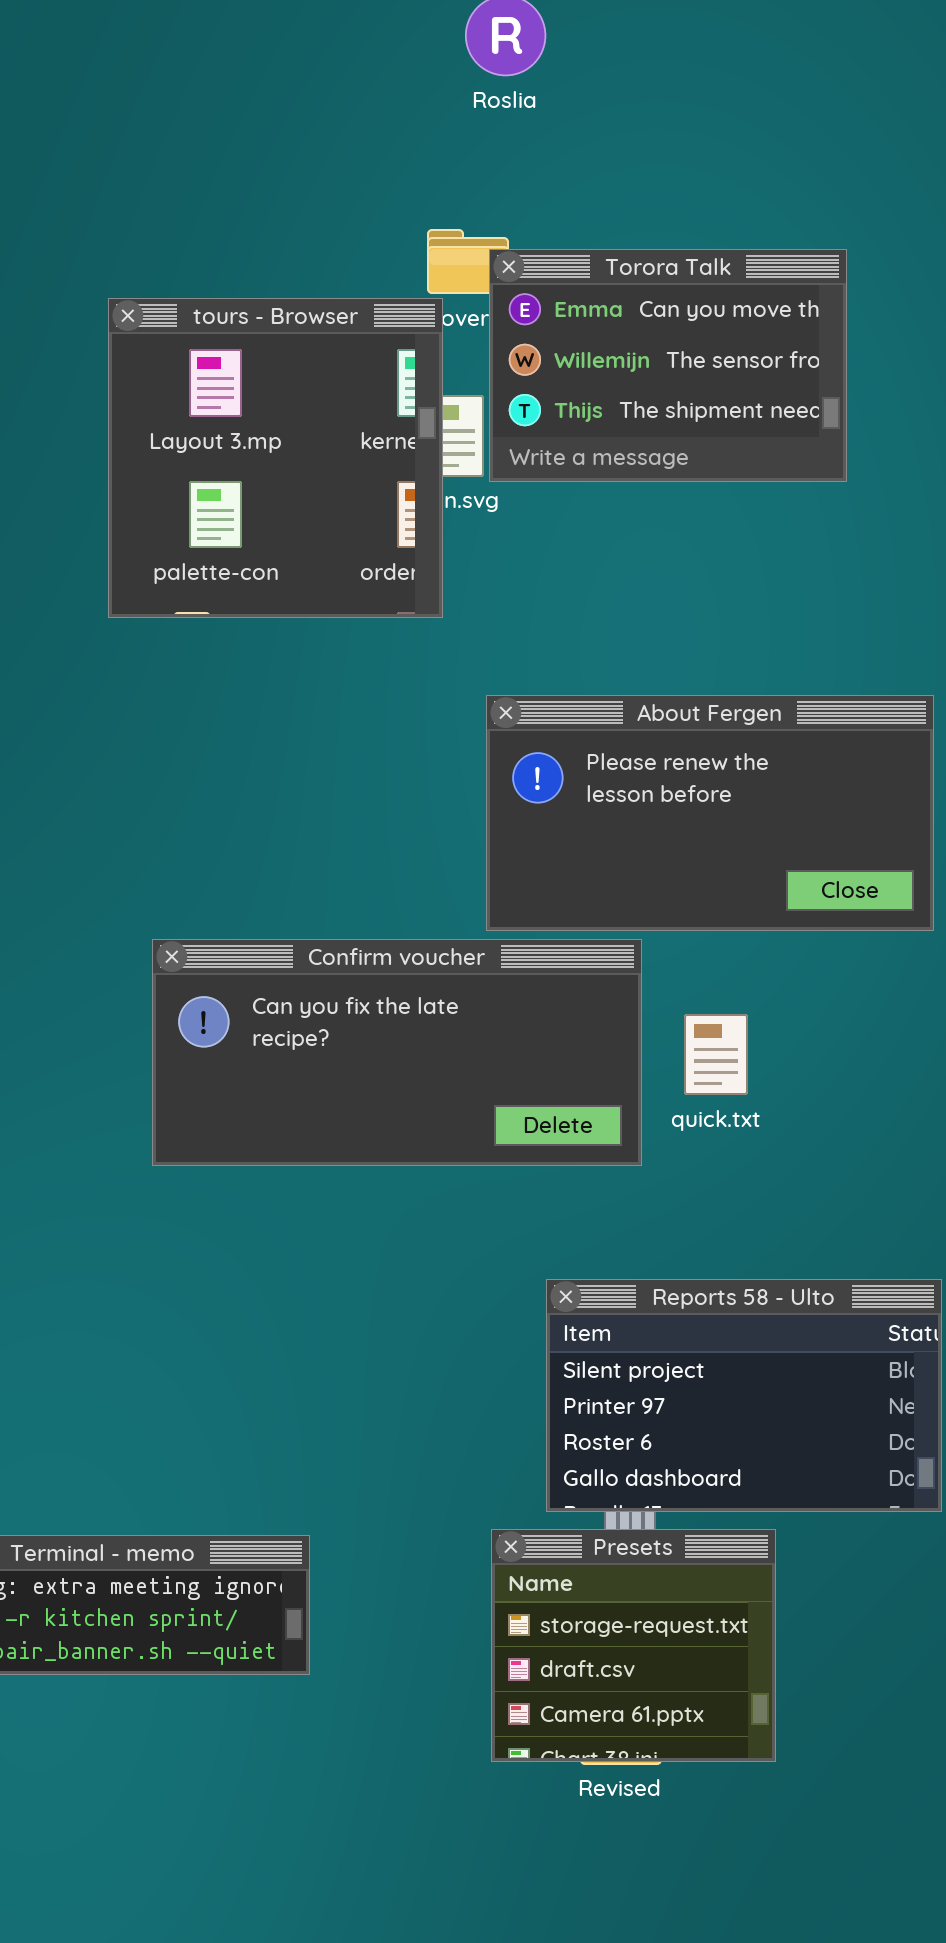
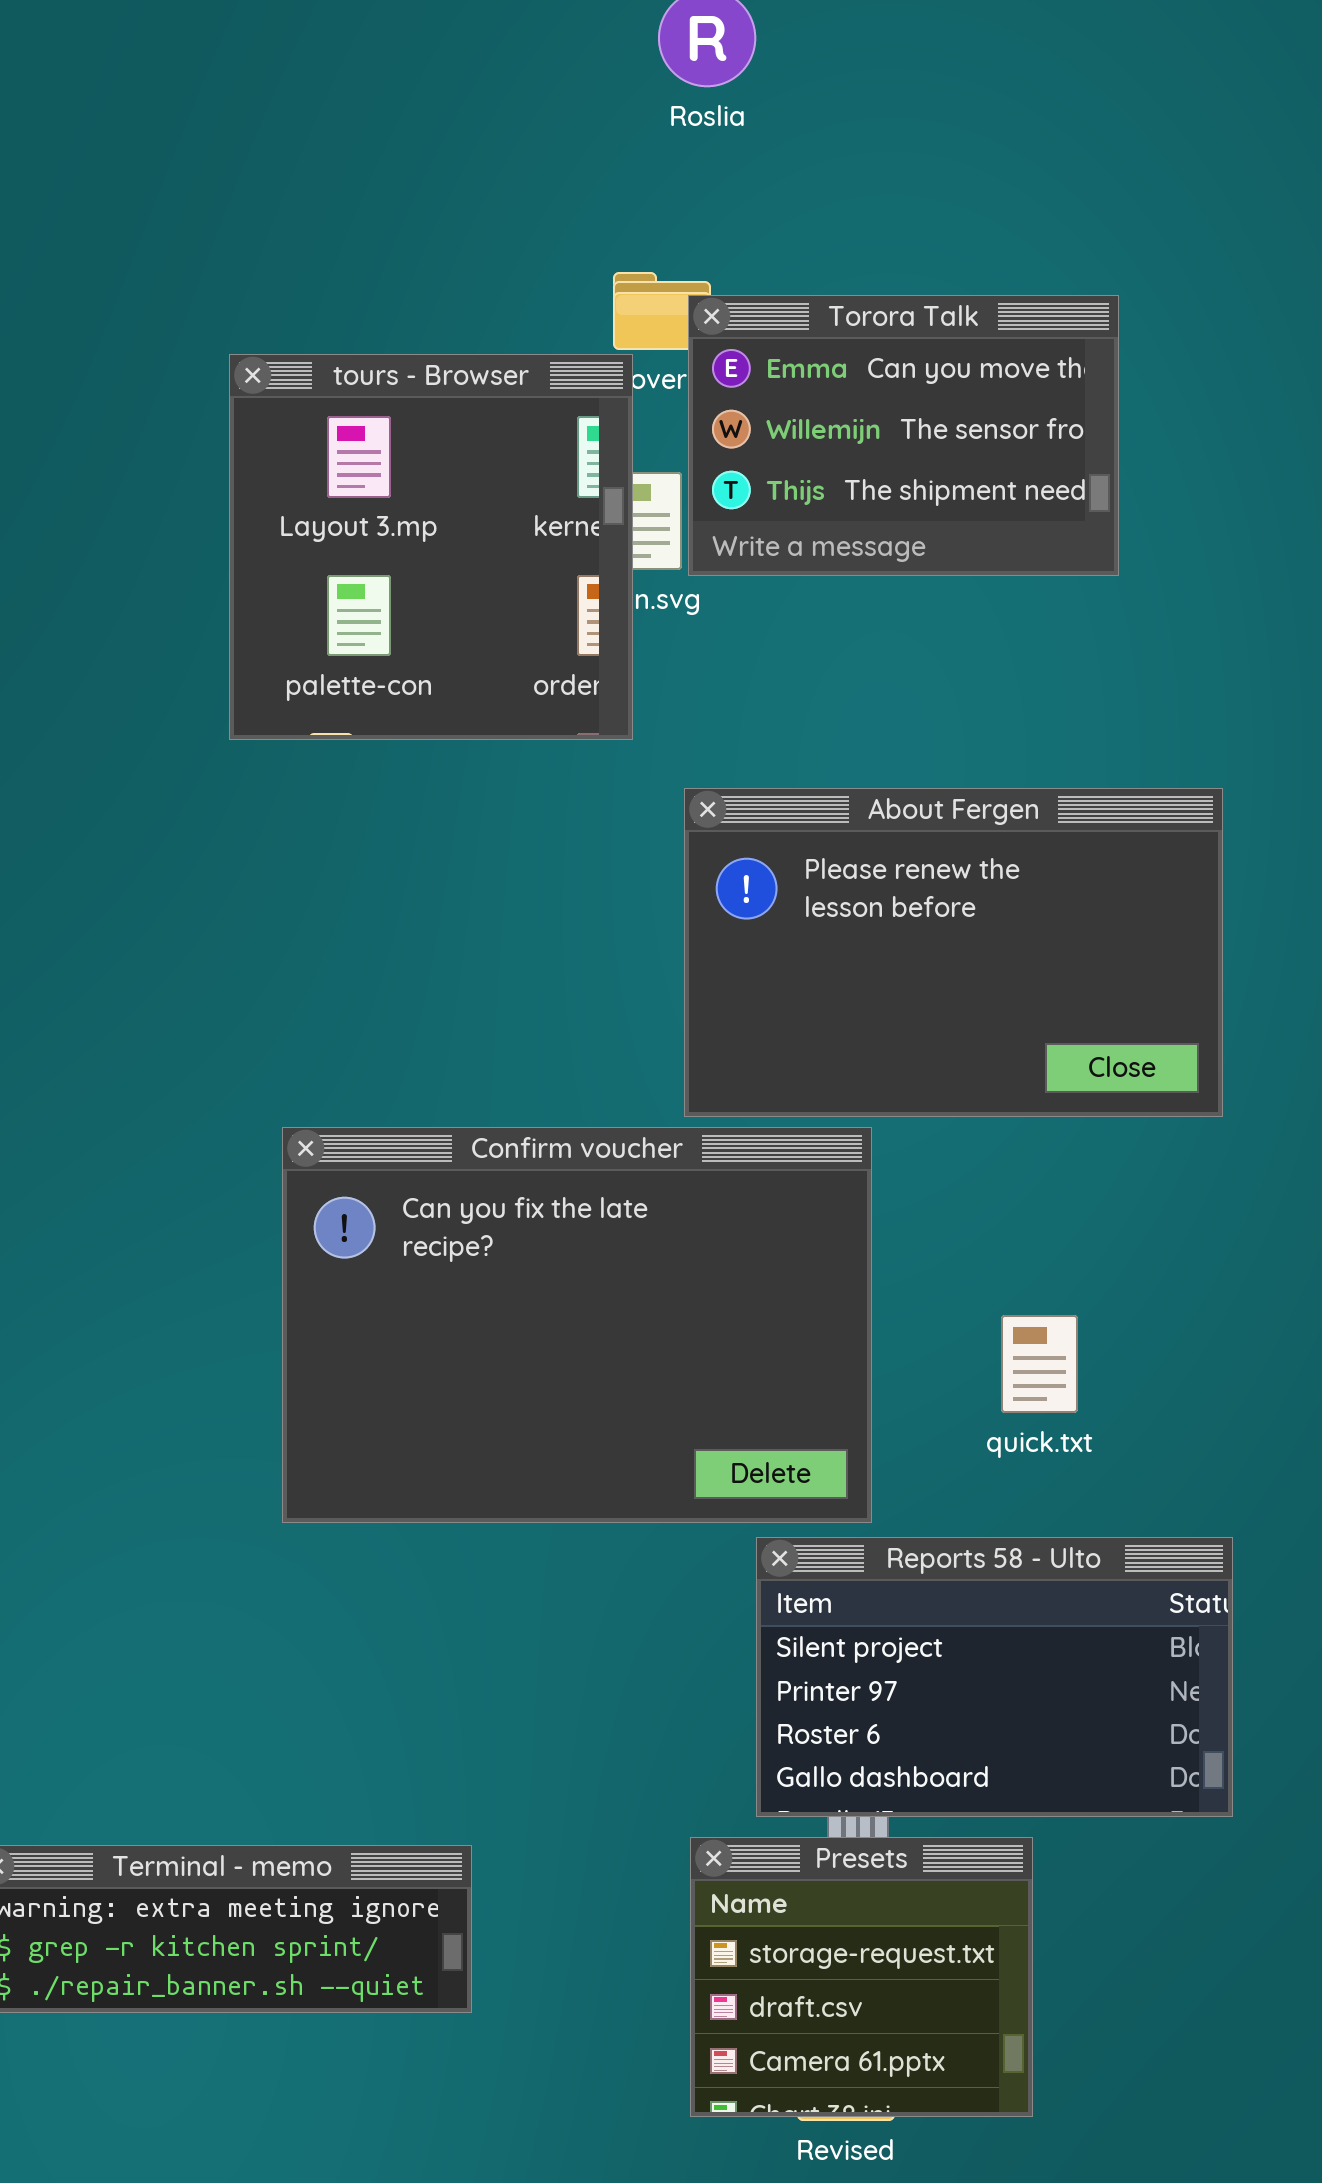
About Fergen: [486,695,934,931] -> [684,788,1223,1117], resized
Confirm voucher: [152,939,642,1166] -> [282,1127,872,1523], resized
quick.txt: [684,1014,748,1095] -> [1001,1315,1078,1413], moved

